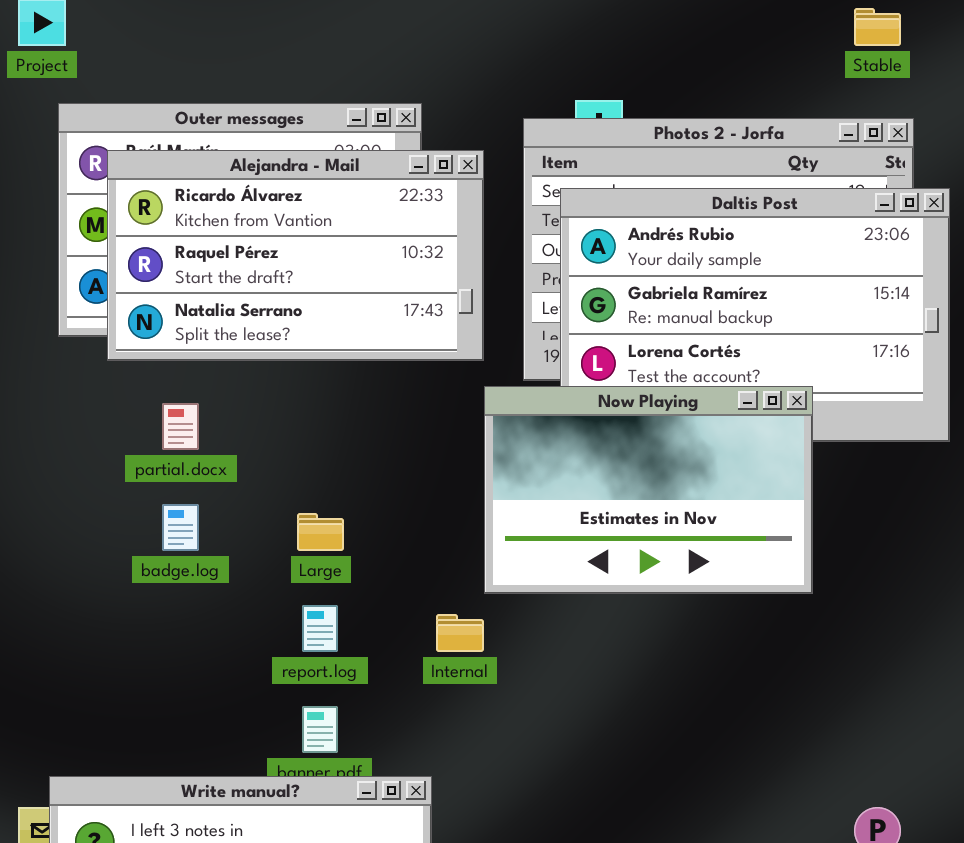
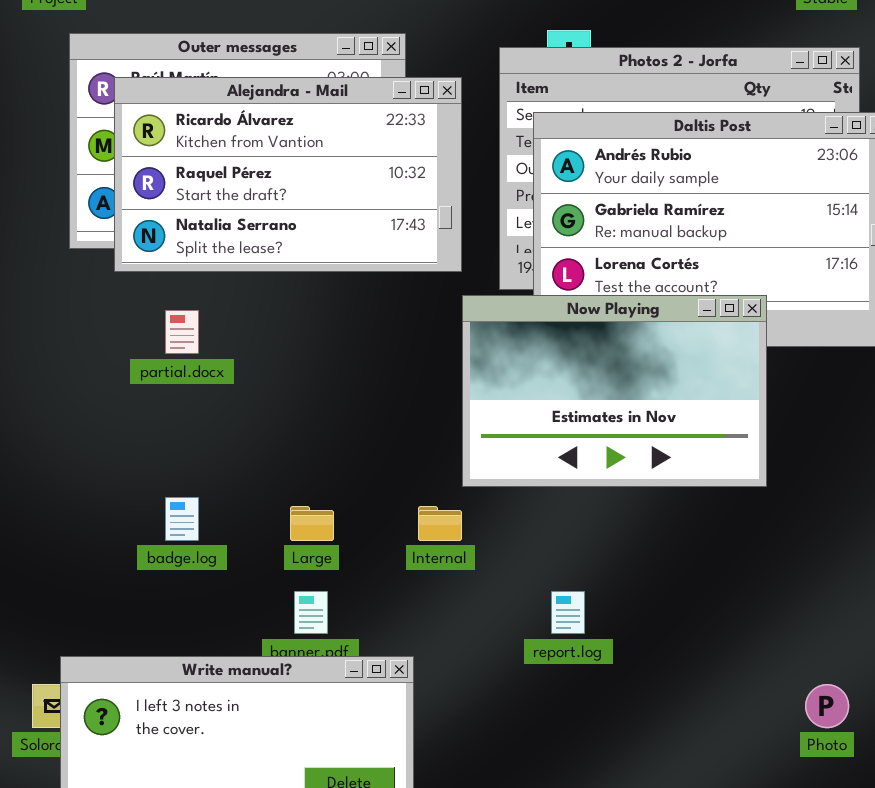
badge.log: [162,504,199,551] -> [165,497,199,541], moved
Large: [297,513,344,551] -> [290,506,334,541], moved
report.log: [302,605,338,652] -> [551,591,585,634], moved

